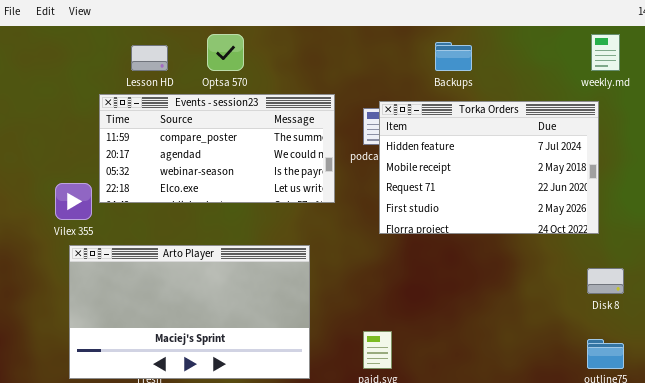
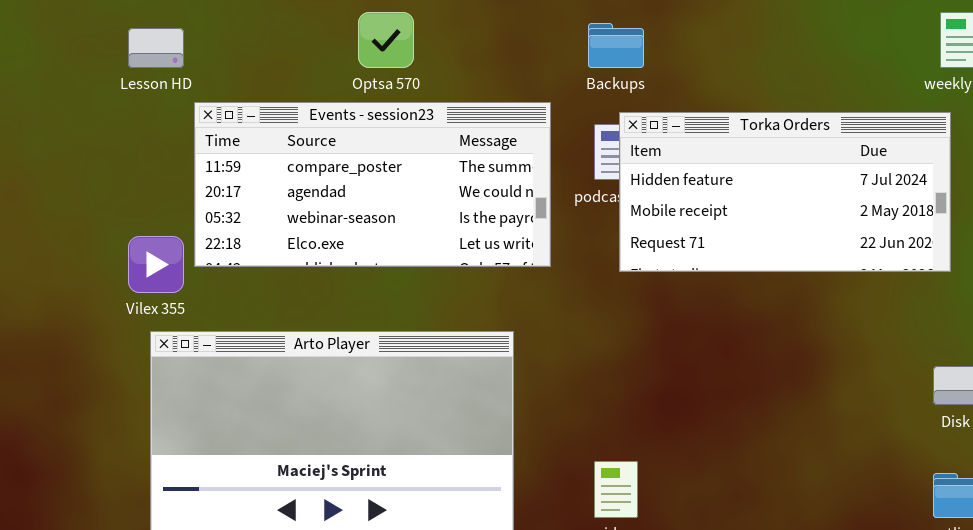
Backups: [435,42,472,71] -> [588,23,644,68], moved
Lesson HD: [131,45,168,71] -> [128,28,184,68], moved
Torka Orders: [379,101,599,234] -> [619,112,951,272], resized

